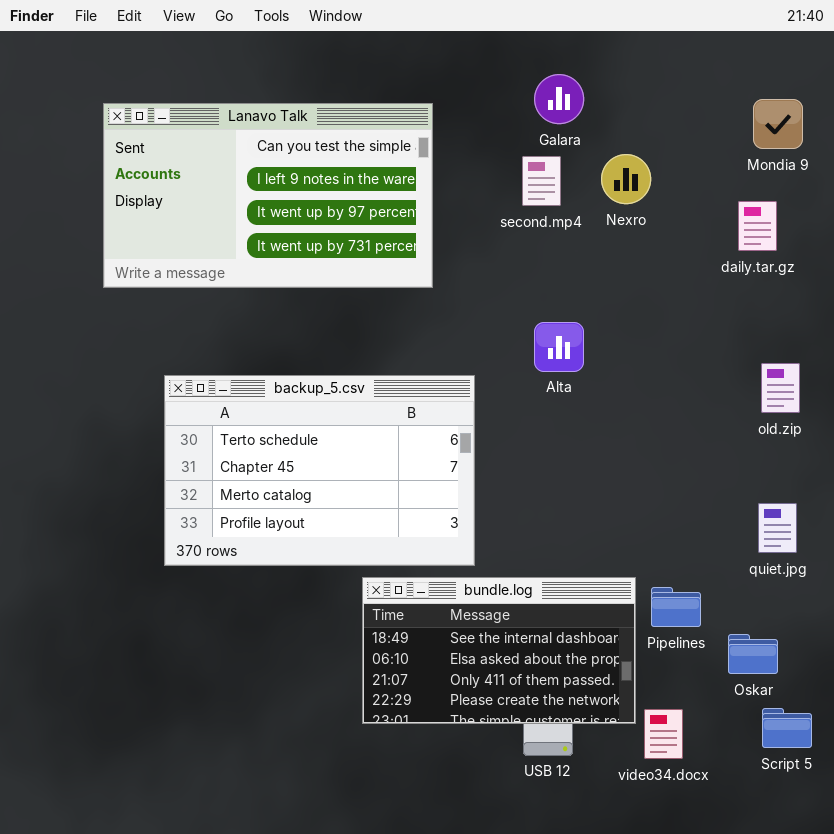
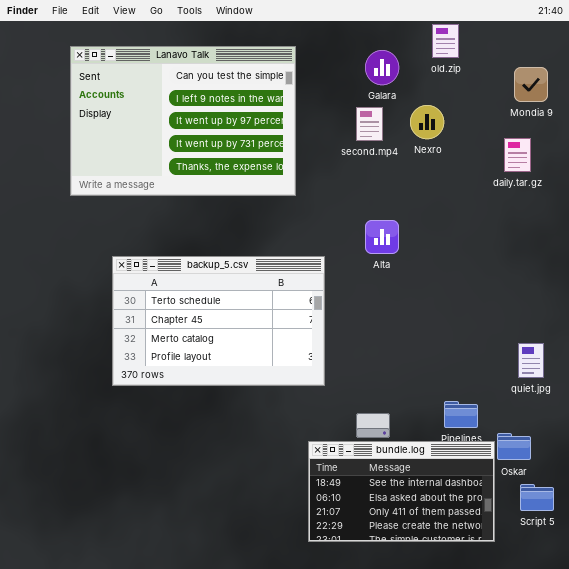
Lanavo Talk: [103,103,433,288] -> [70,46,296,196], resized
old.zip: [761,363,800,413] -> [432,24,459,58], moved
bundle.log: [362,577,636,724] -> [308,441,495,542], moved

